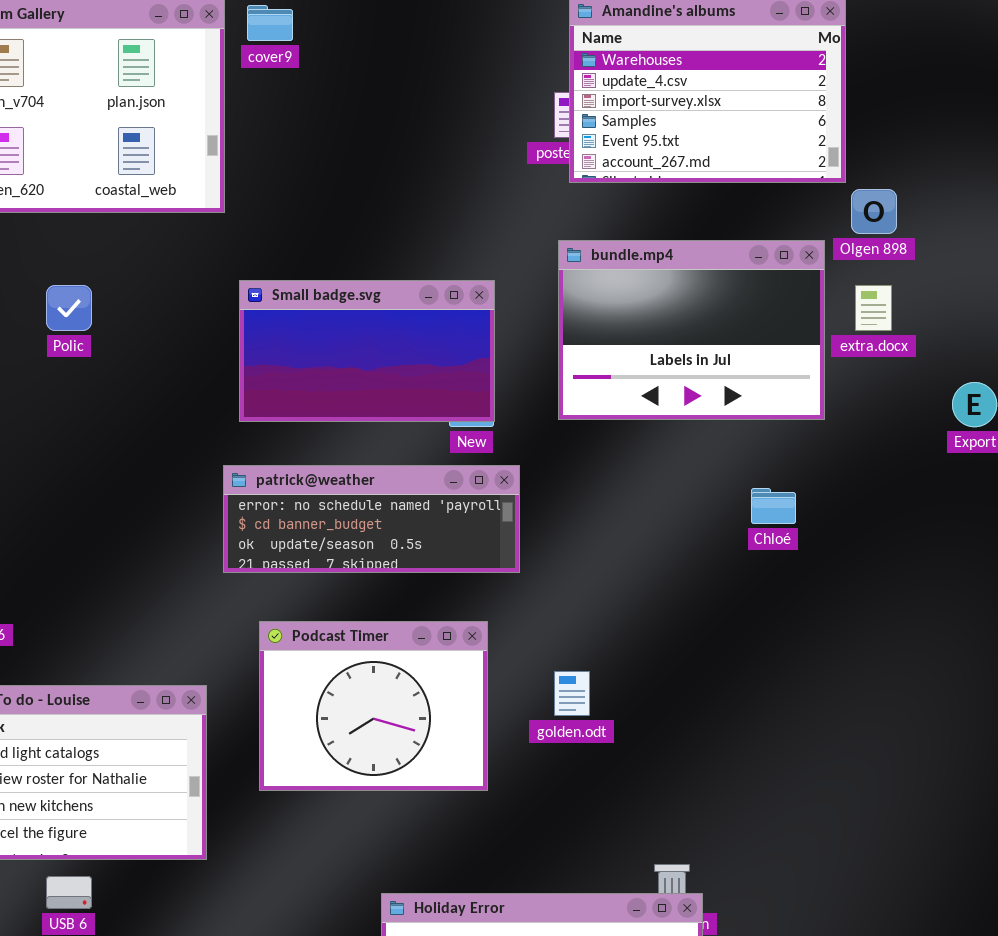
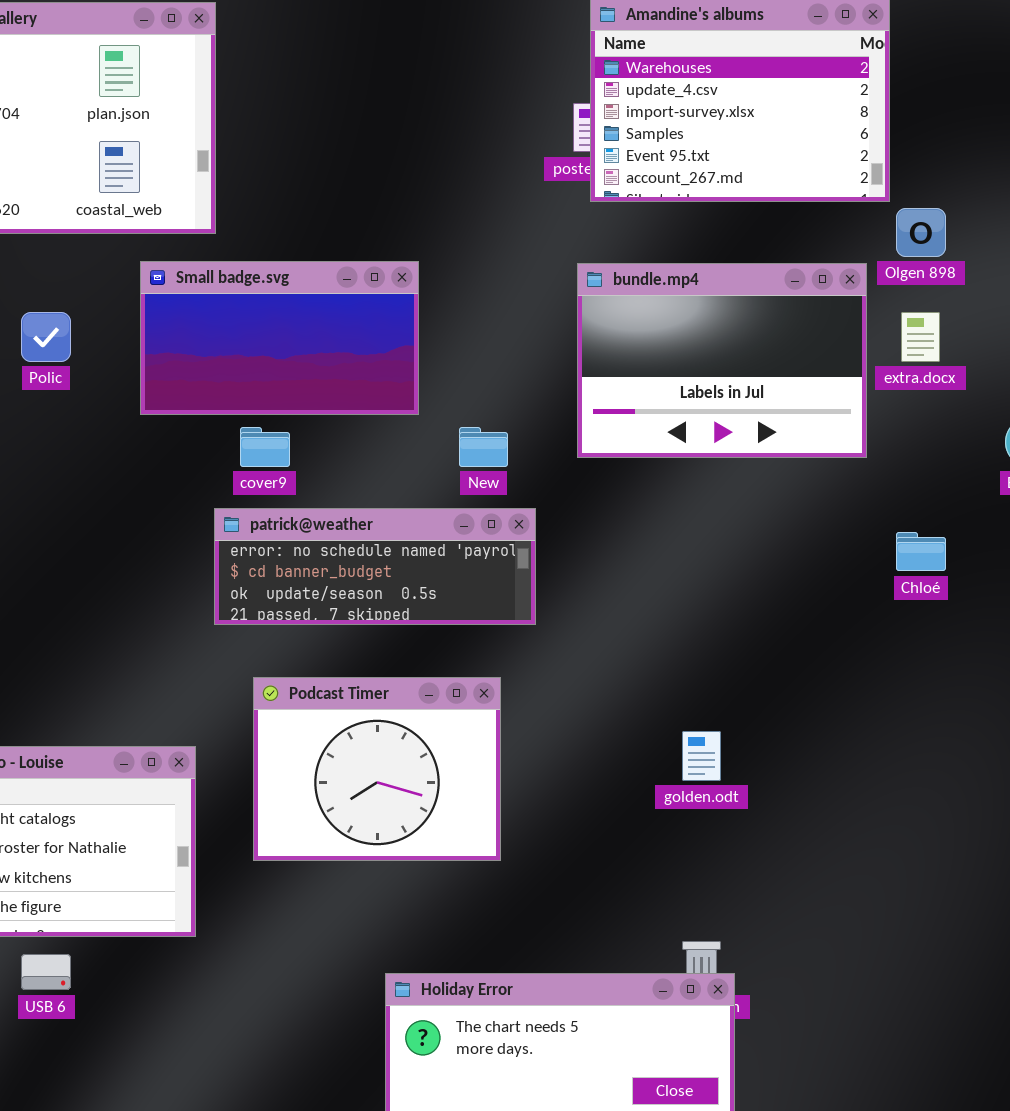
cover9: [247,5,293,41] -> [240,427,290,467], moved
Small badge.svg: [239,280,495,422] -> [140,261,419,415], moved
Chloé: [751,488,796,524] -> [896,532,946,571], moved
golden.odt: [554,671,590,716] -> [682,731,721,781], moved

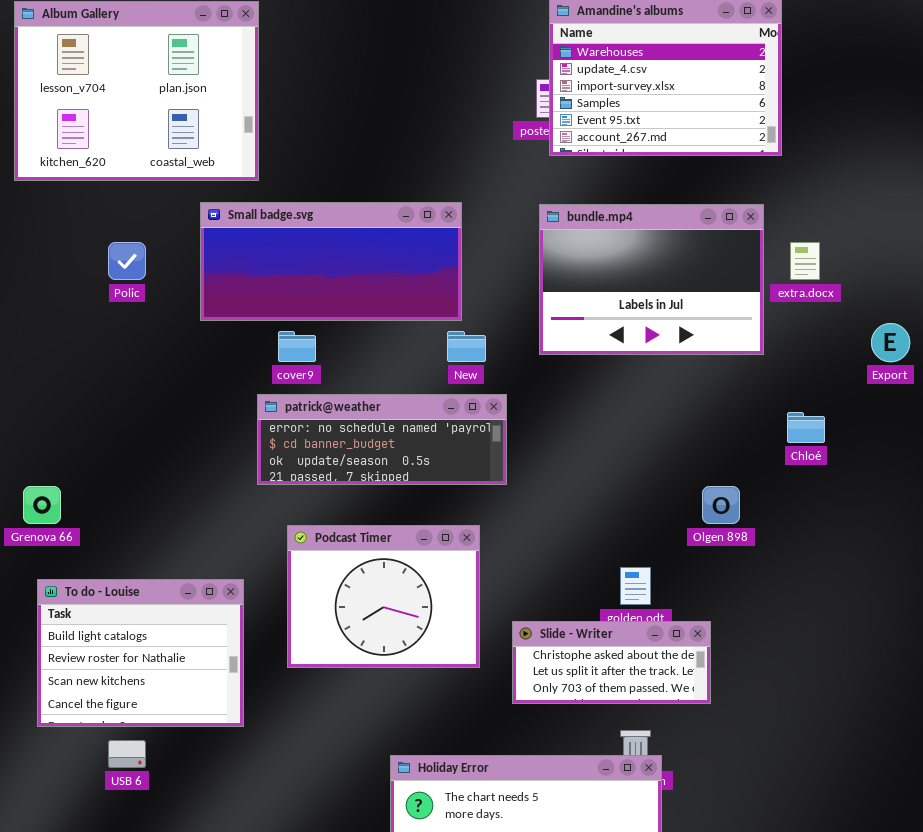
Olgen 898: [896,208,946,257] -> [702,486,740,524], moved
Small badge.svg: [140,261,419,415] -> [200,202,462,321], resized
Slide - Writer: none -> [512,621,711,704], opened

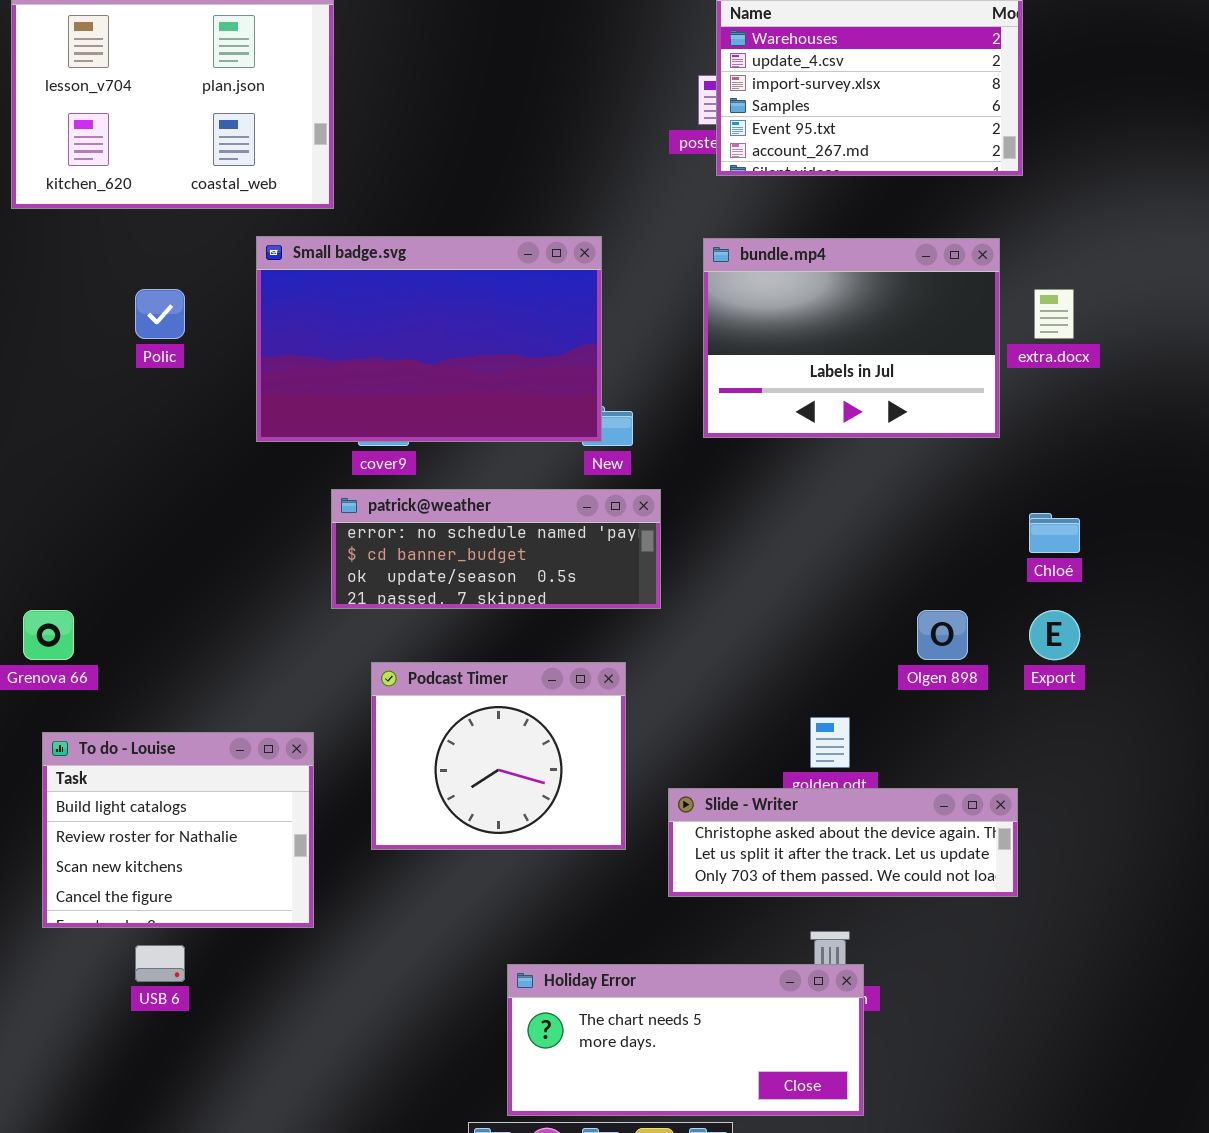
Small badge.svg: [200,202,462,321] -> [256,236,602,442], resized
Export: [871,323,910,362] -> [1029,610,1080,660], moved
Slide - Writer: [512,621,711,704] -> [668,788,1018,897], resized

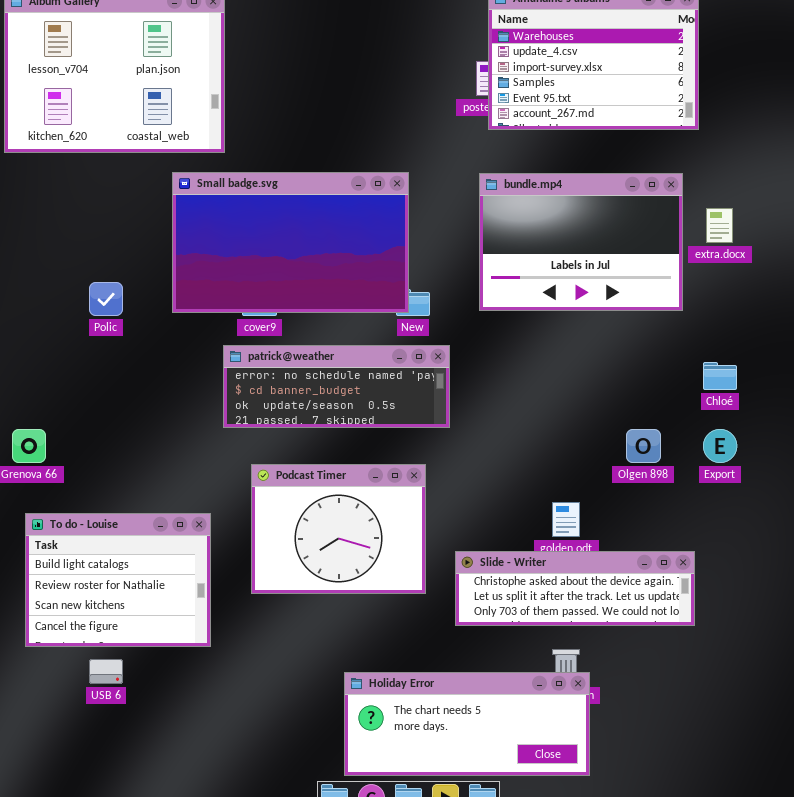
Polic: [135,289,185,339] -> [89,282,123,316], moved

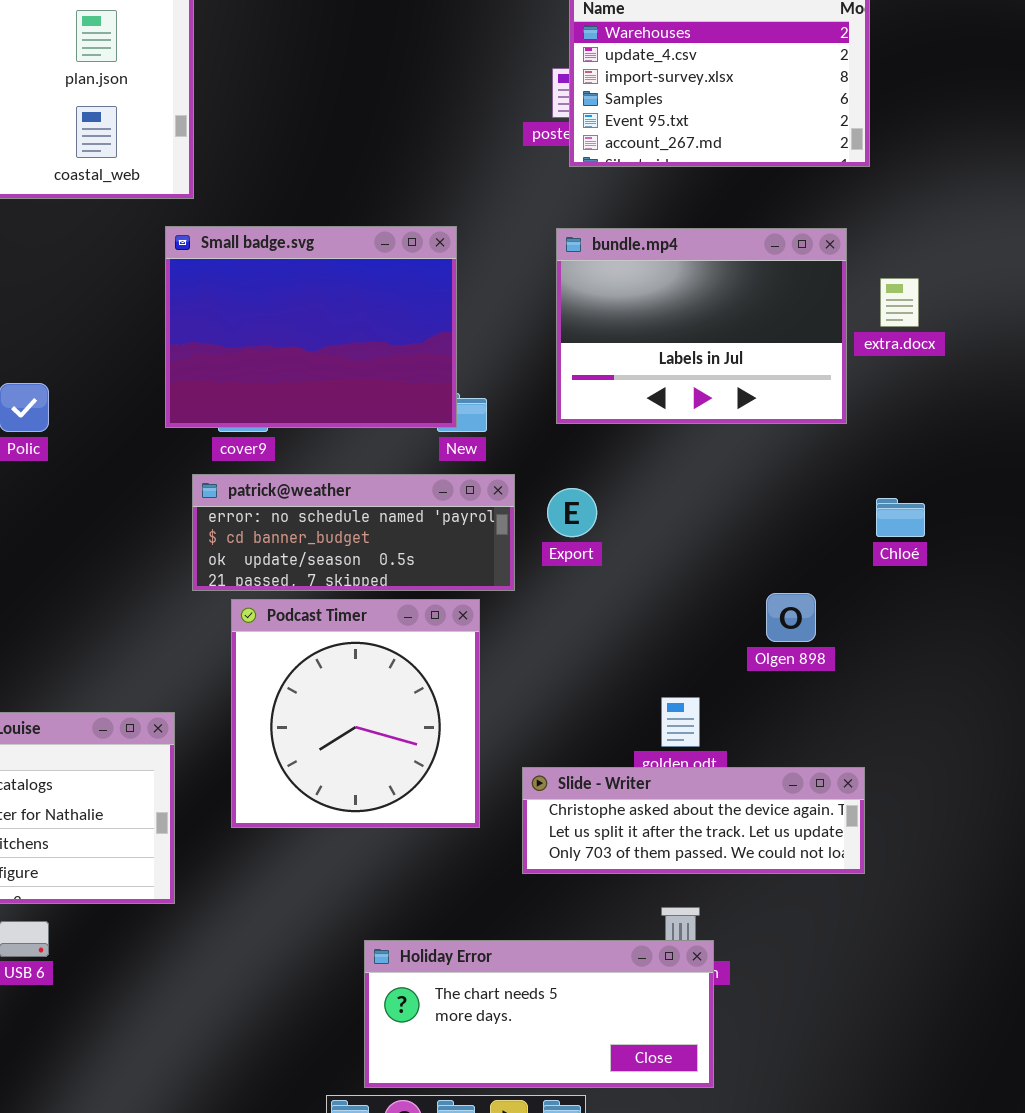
Small badge.svg: [172,172,409,313] -> [165,226,457,428], resized
Export: [703,429,737,463] -> [547,488,597,537], moved
Podcast Timer: [251,464,426,594] -> [231,599,480,828], resized

